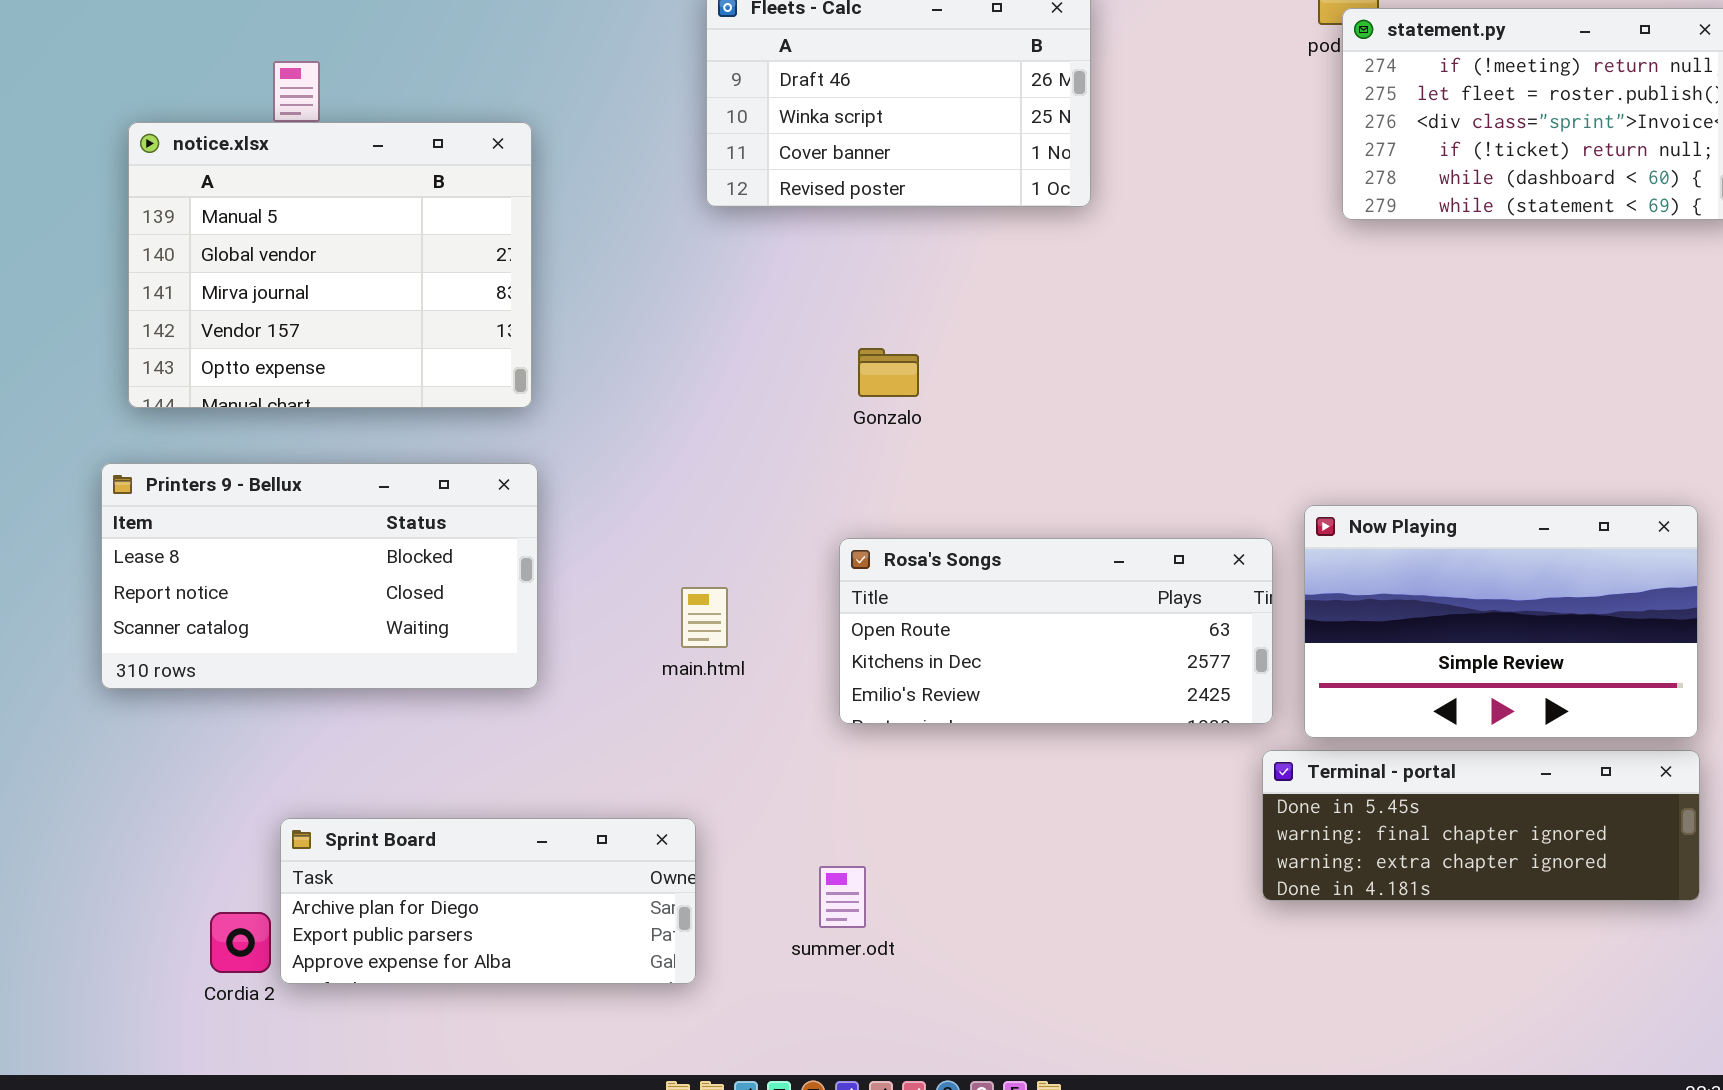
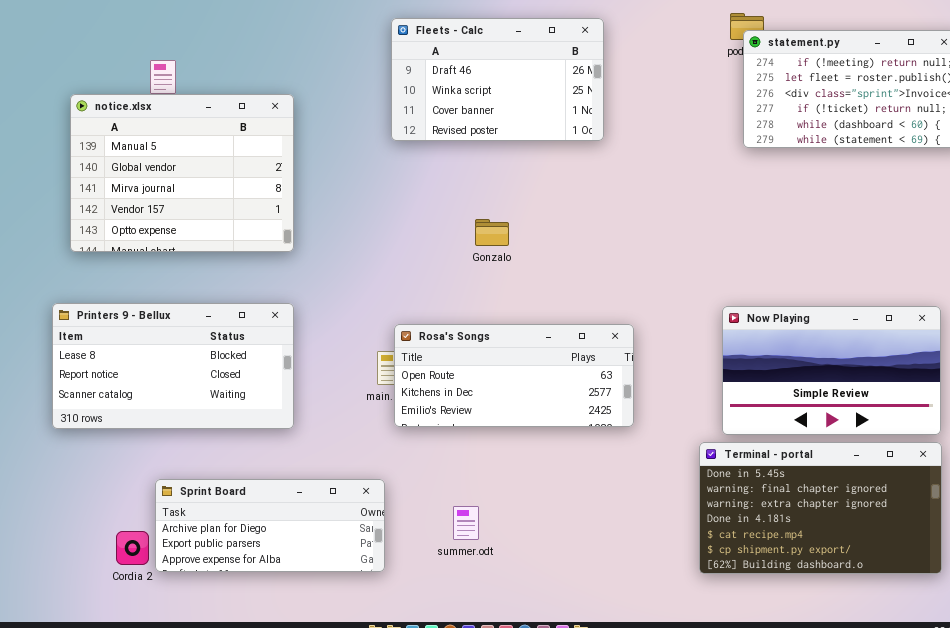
Printers 9 - Bellux: [101,463,538,689] -> [52,303,294,429], moved
Rosa's Songs: [839,538,1273,724] -> [394,324,634,427], moved
Terminal - portal: [1262,750,1700,901] -> [699,442,942,574], resized

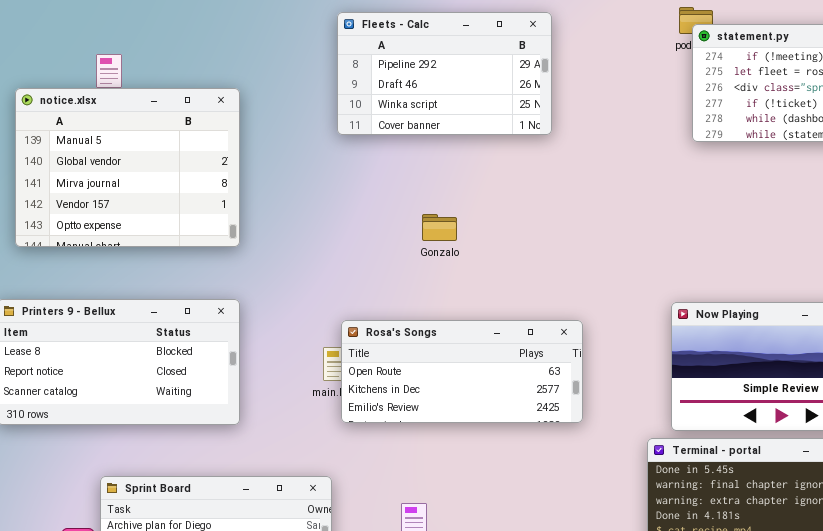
Fleets - Calc: [391,18,604,141] -> [337,12,552,135], scrolled up 1 row

